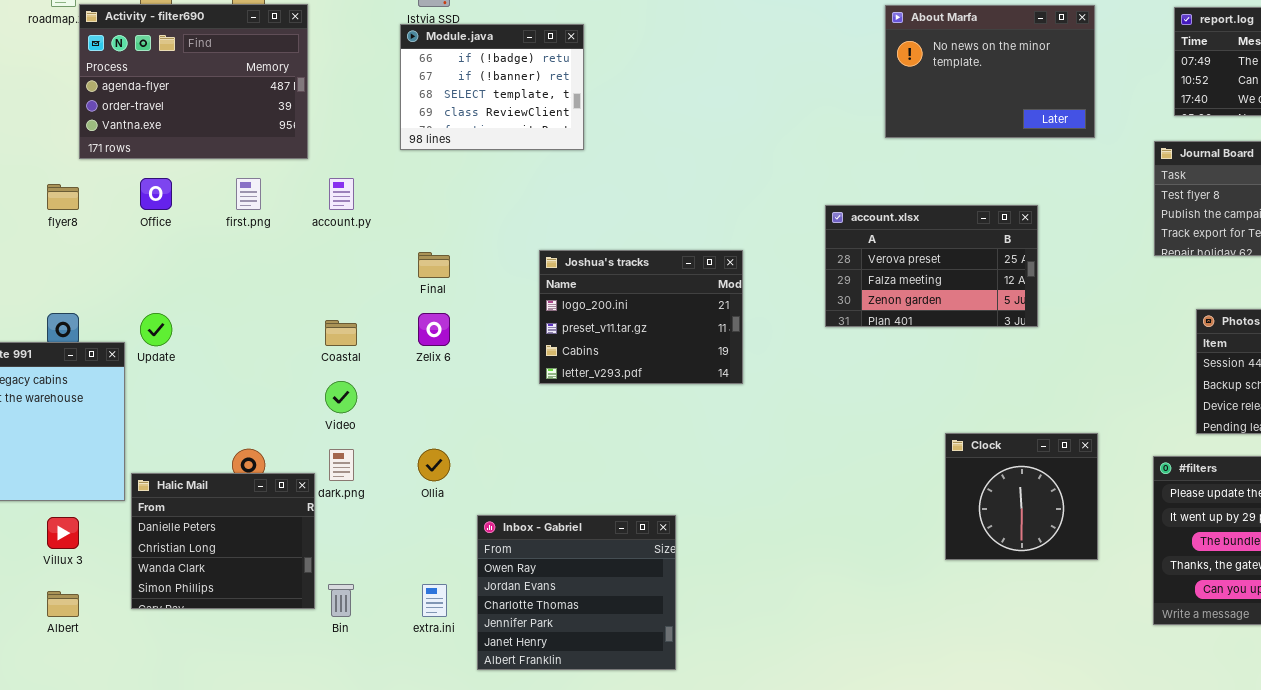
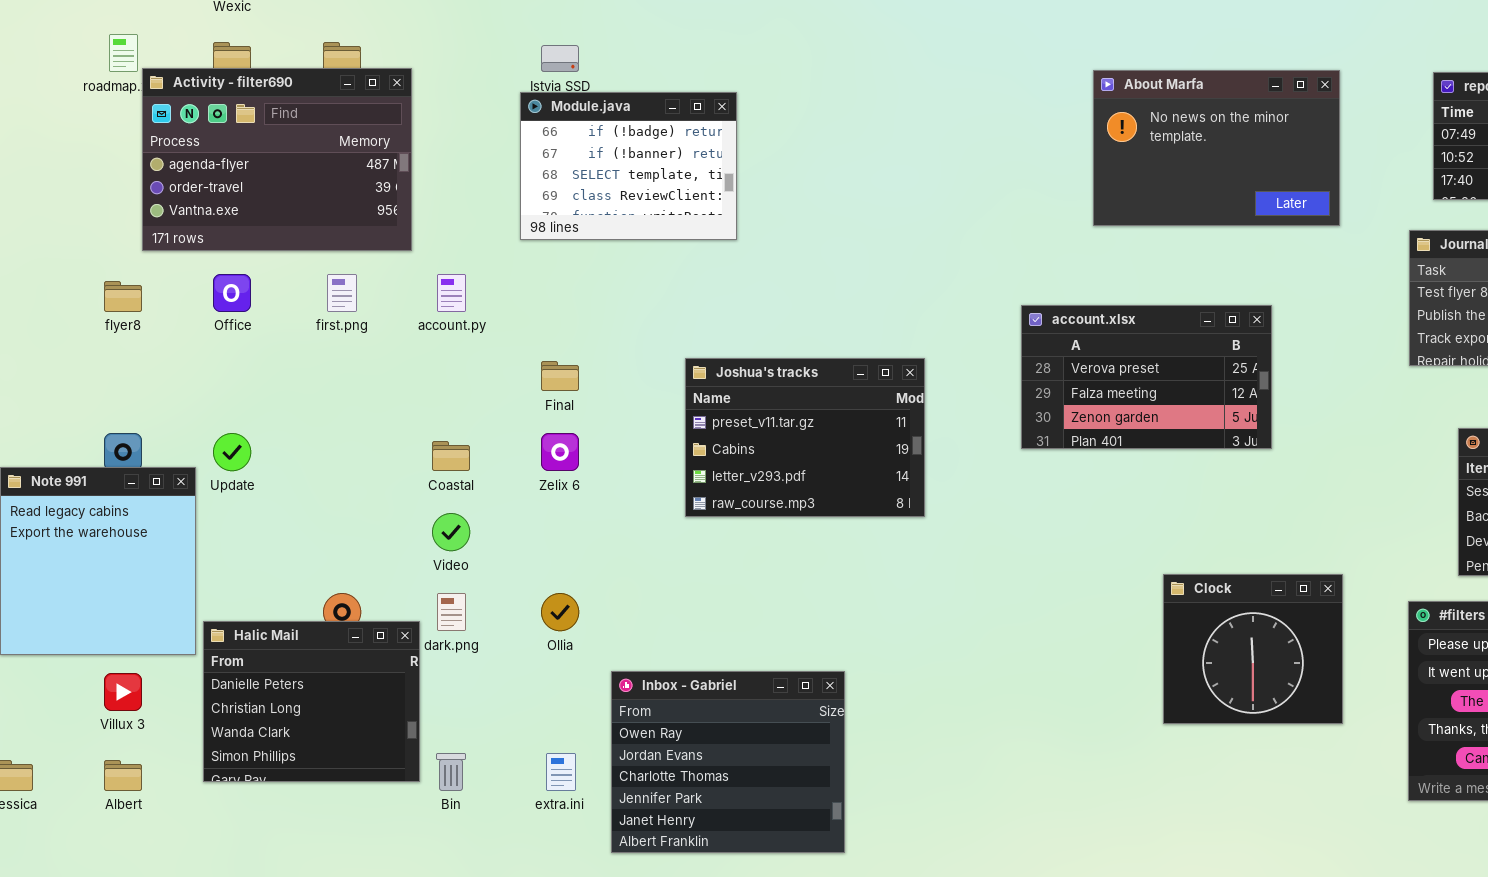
Joshua's tracks: [539,250,743,384] -> [685,358,925,517], scrolled down 1 row

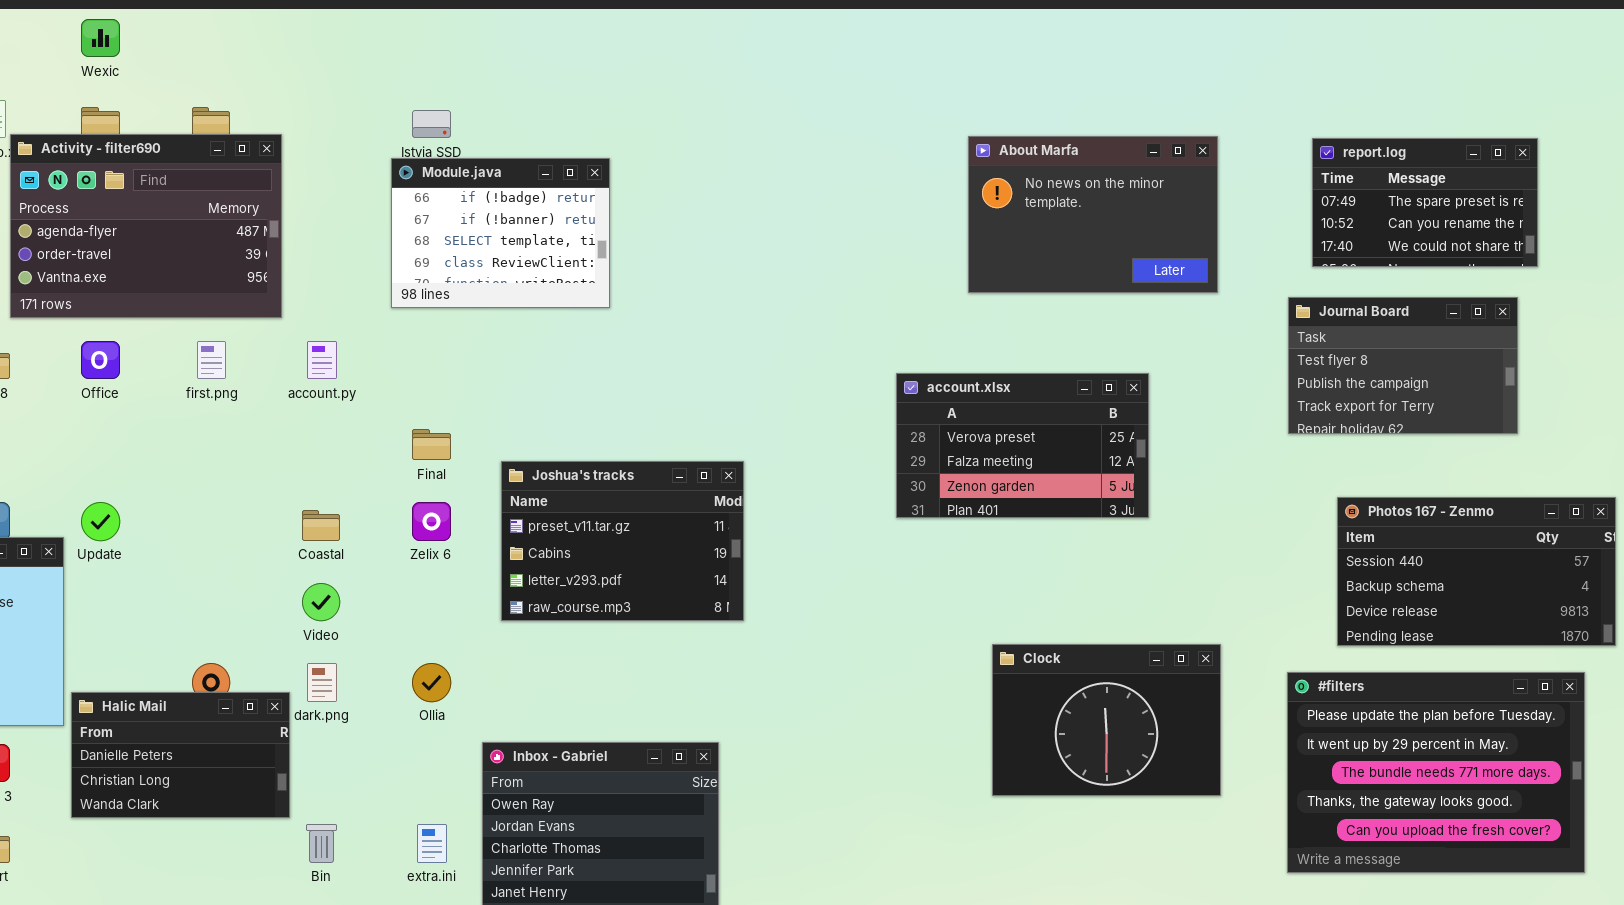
Joshua's tracks: [685,358,925,517] -> [501,461,744,621], moved
Clock: [1163,574,1343,724] -> [992,644,1221,796], resized
Halic Mail: [203,621,420,782] -> [71,692,290,818], resized

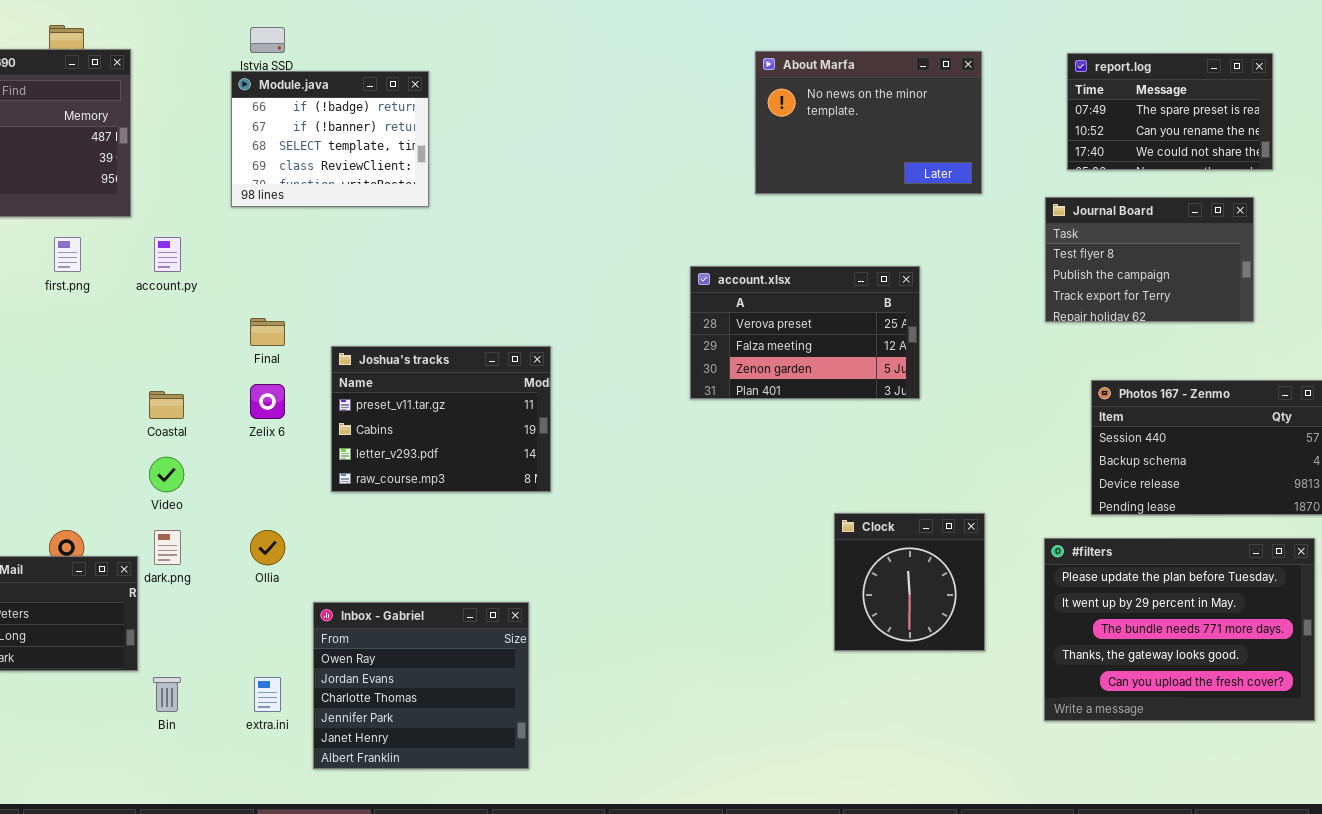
Clock: [992,644,1221,796] -> [834,513,985,651], resized

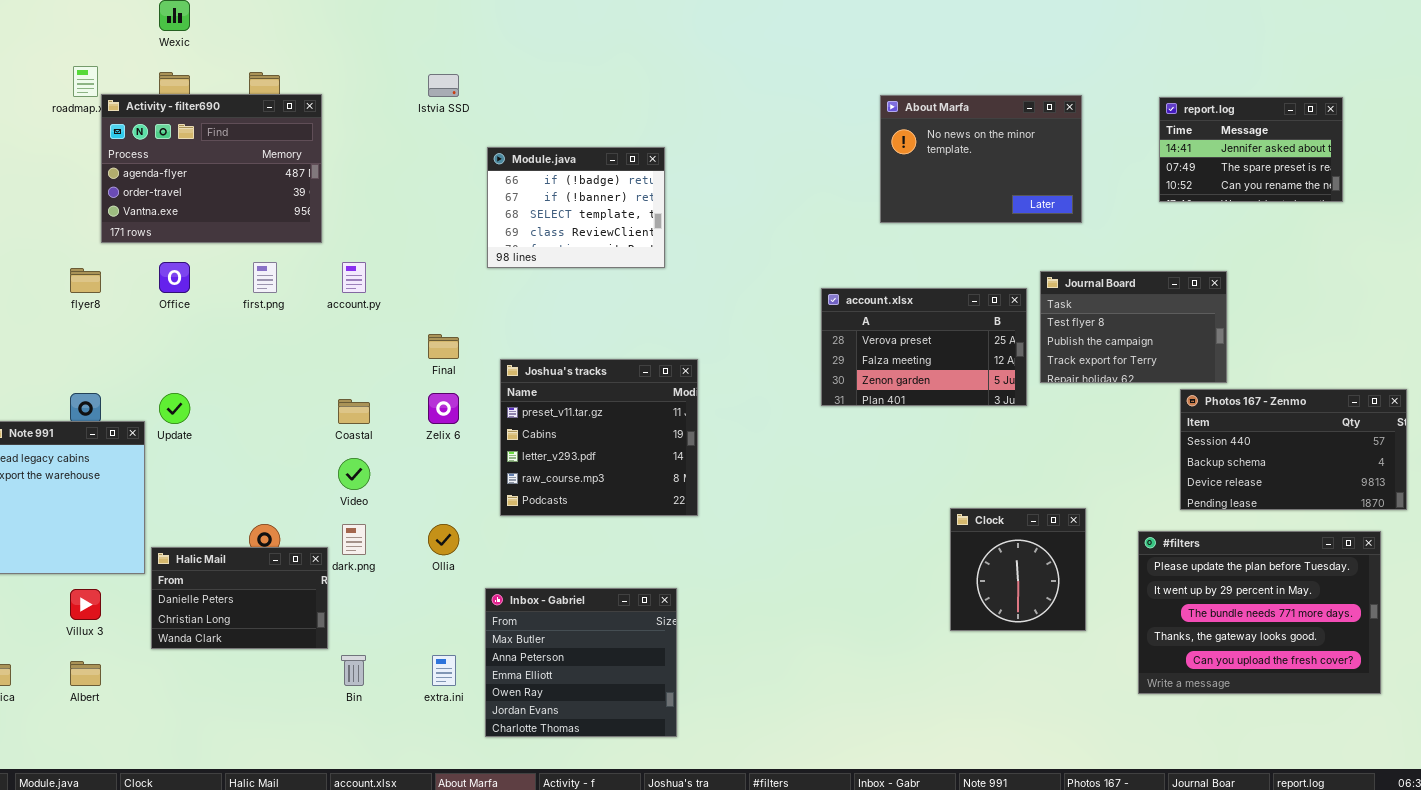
report.log: [1067,53,1273,170] -> [1159,97,1343,202], scrolled up 1 row
Module.java: [231,71,429,207] -> [487,147,665,268], moved
Journal Board: [1045,197,1254,322] -> [1040,271,1227,383], moved
Joshua's tracks: [331,346,551,492] -> [500,359,698,516], resized
Inbox - Gabriel: [313,602,529,769] -> [485,588,677,737], scrolled up 3 rows

